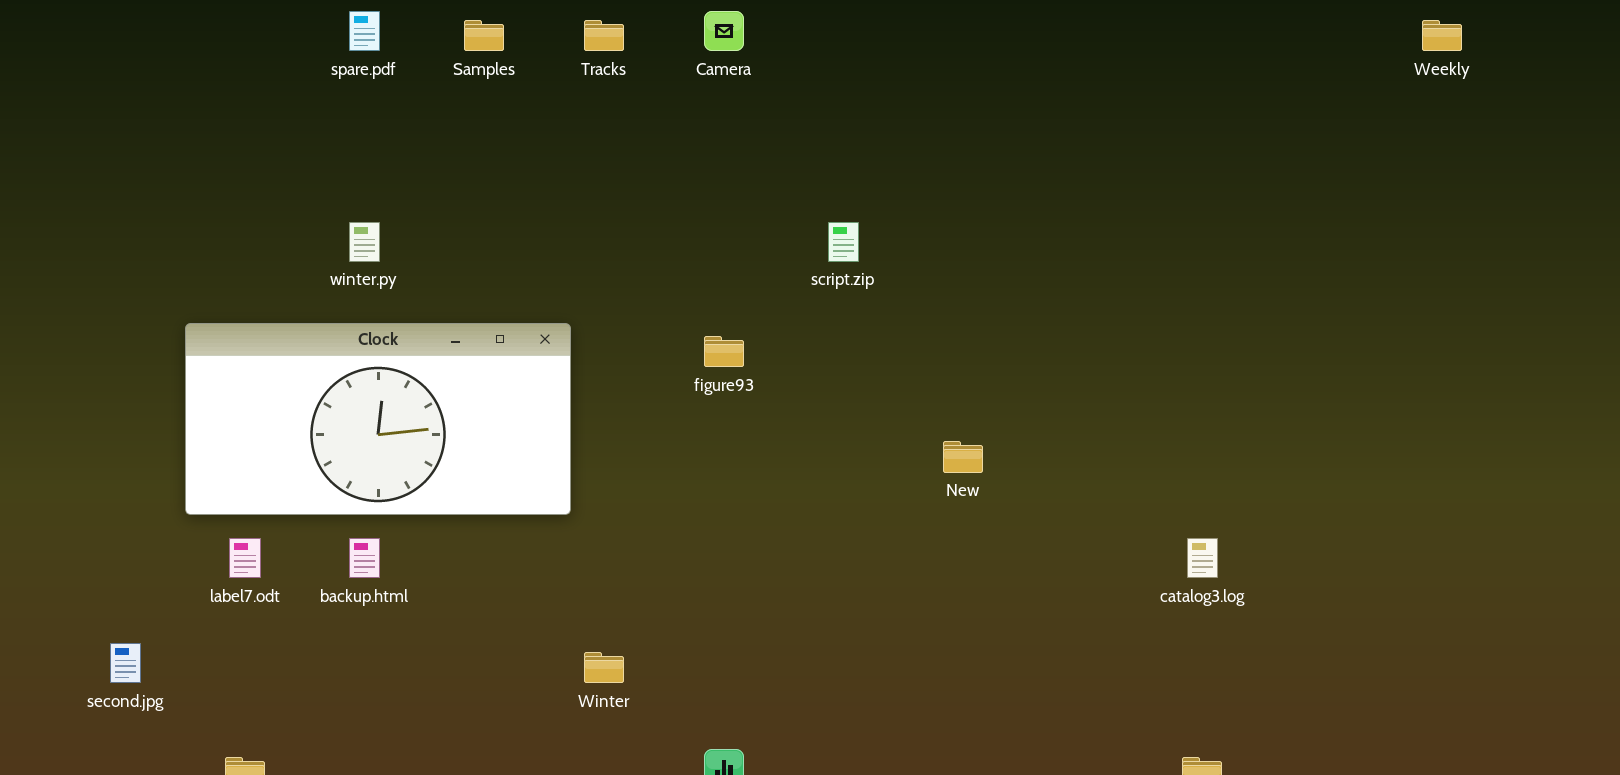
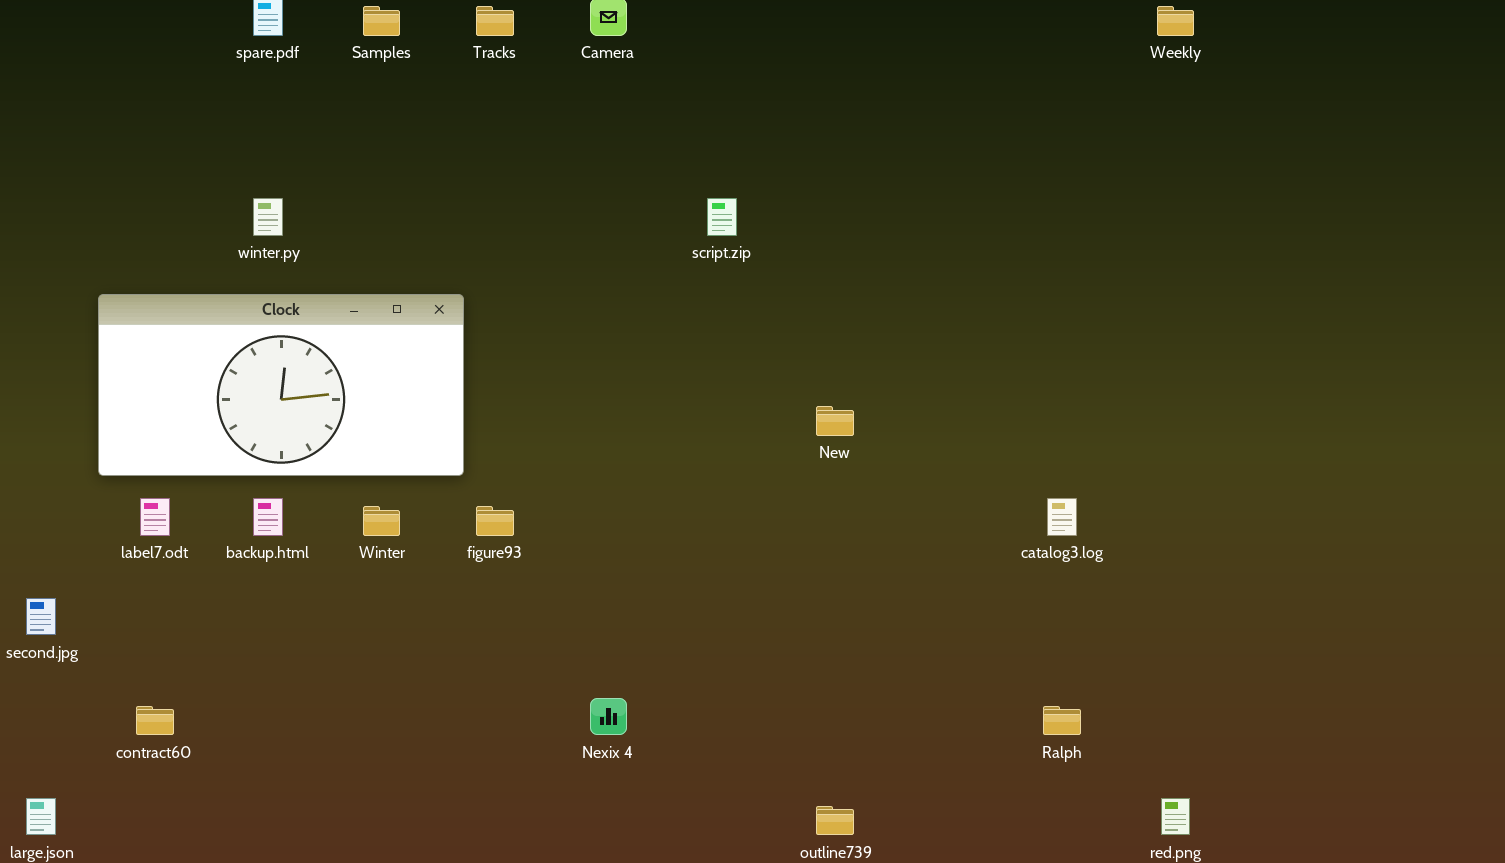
Weekly: [1422,20,1462,51] -> [1157,6,1194,36], moved
figure93: [704,336,744,367] -> [476,506,514,536], moved
Winter: [584,652,624,683] -> [363,506,400,536], moved

